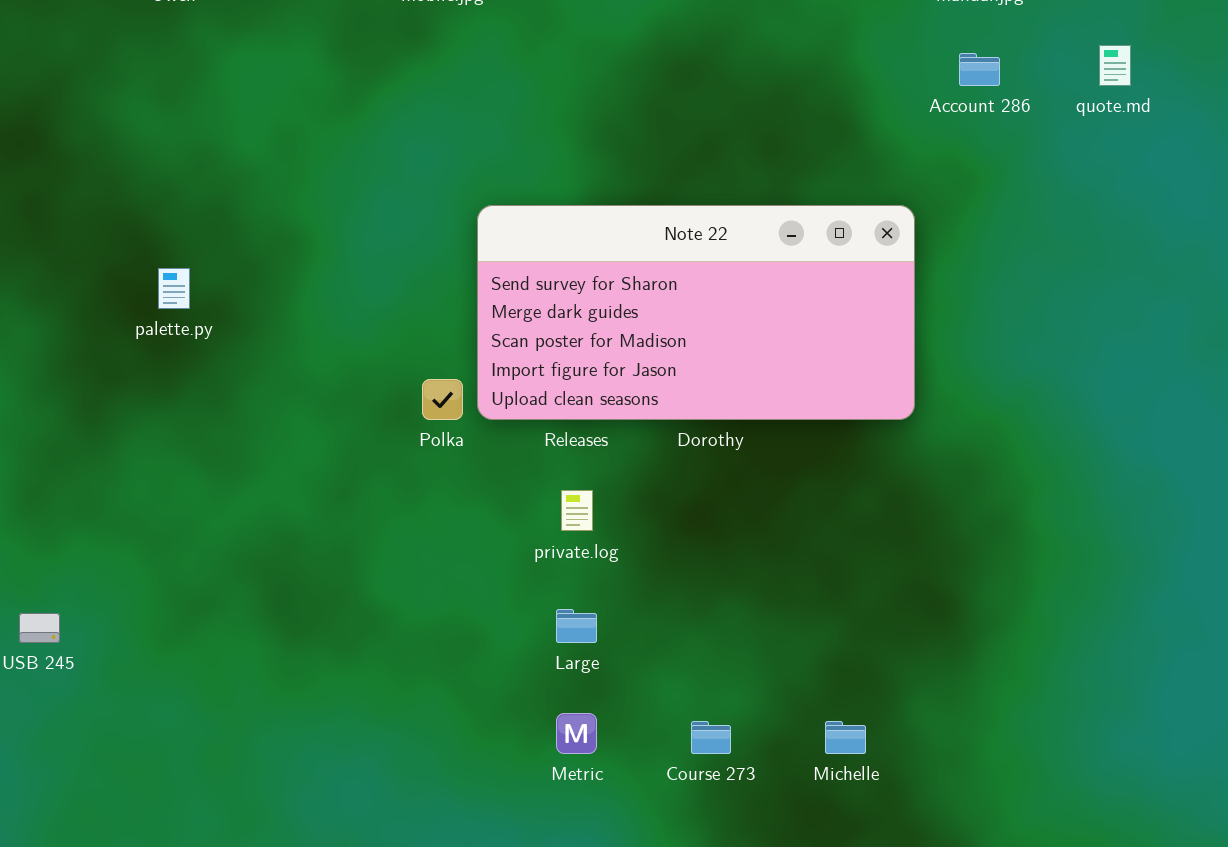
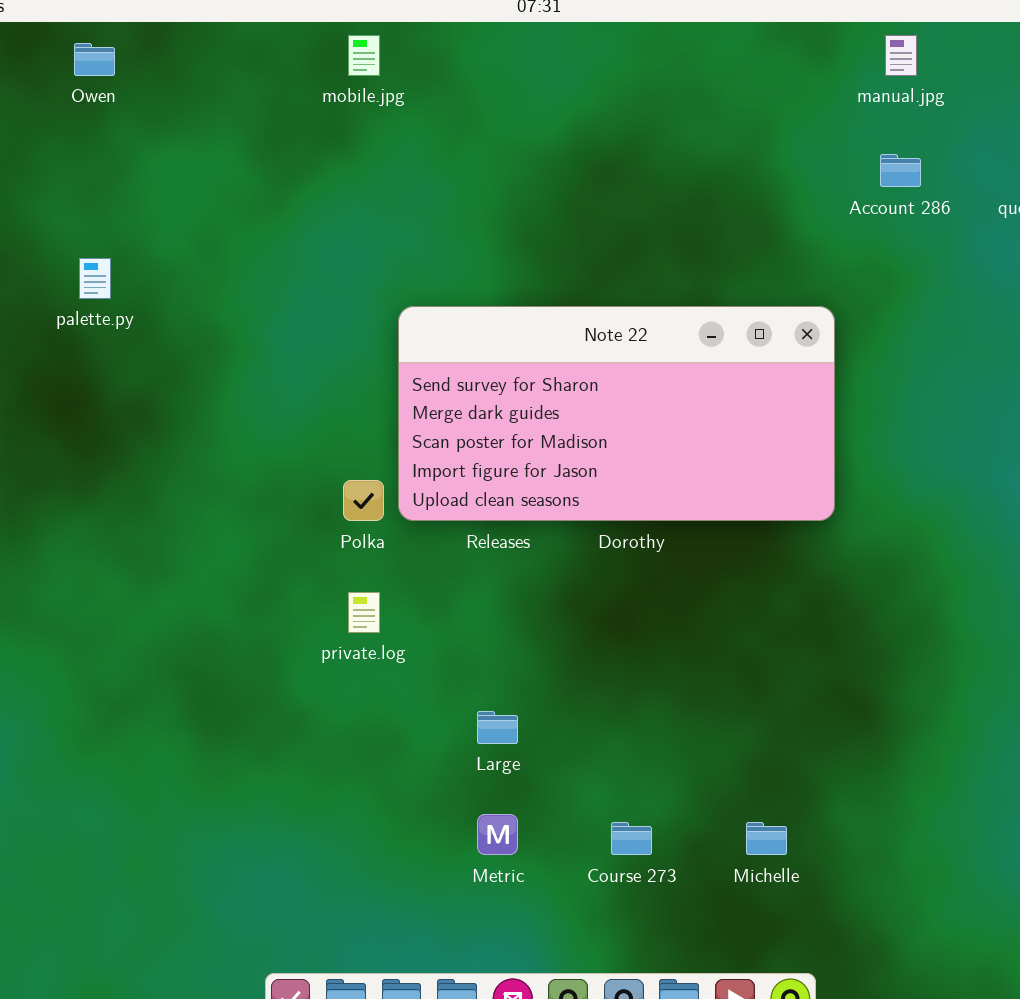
palette.py: [158,268,190,309] -> [79,258,111,299], moved
private.log: [561,490,593,531] -> [348,592,380,633], moved

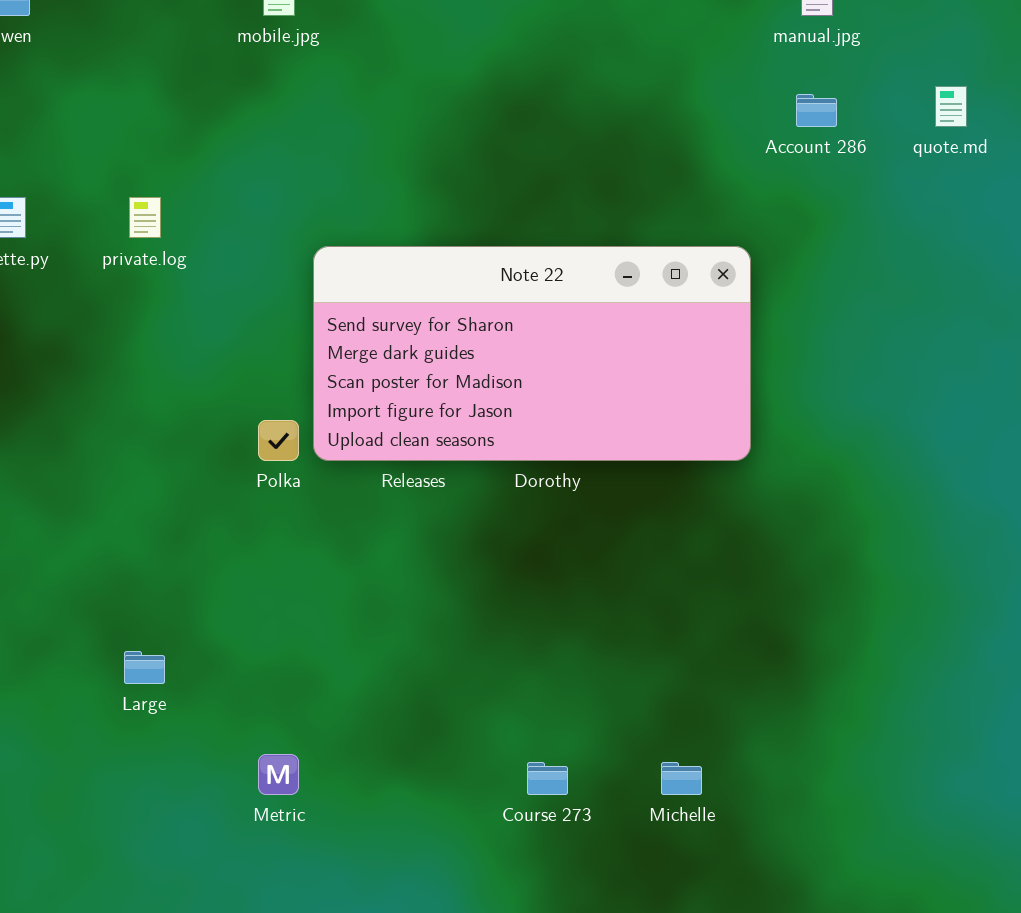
private.log: [348,592,380,633] -> [129,197,161,238], moved
Large: [477,711,518,744] -> [124,651,165,684], moved
Metric: [477,814,518,855] -> [258,754,299,795], moved

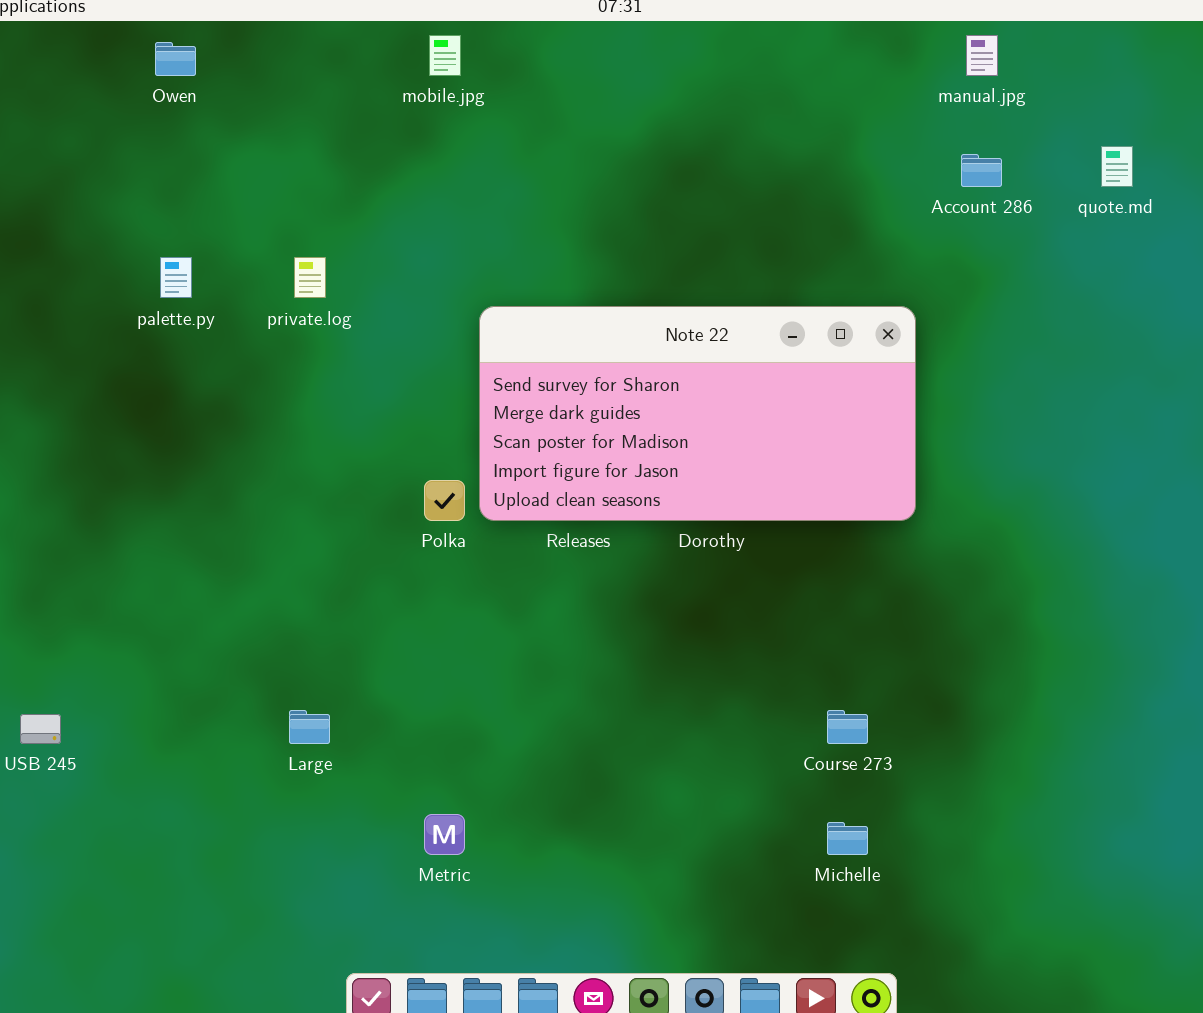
Course 273: [527,762,568,795] -> [827,710,868,744], moved

